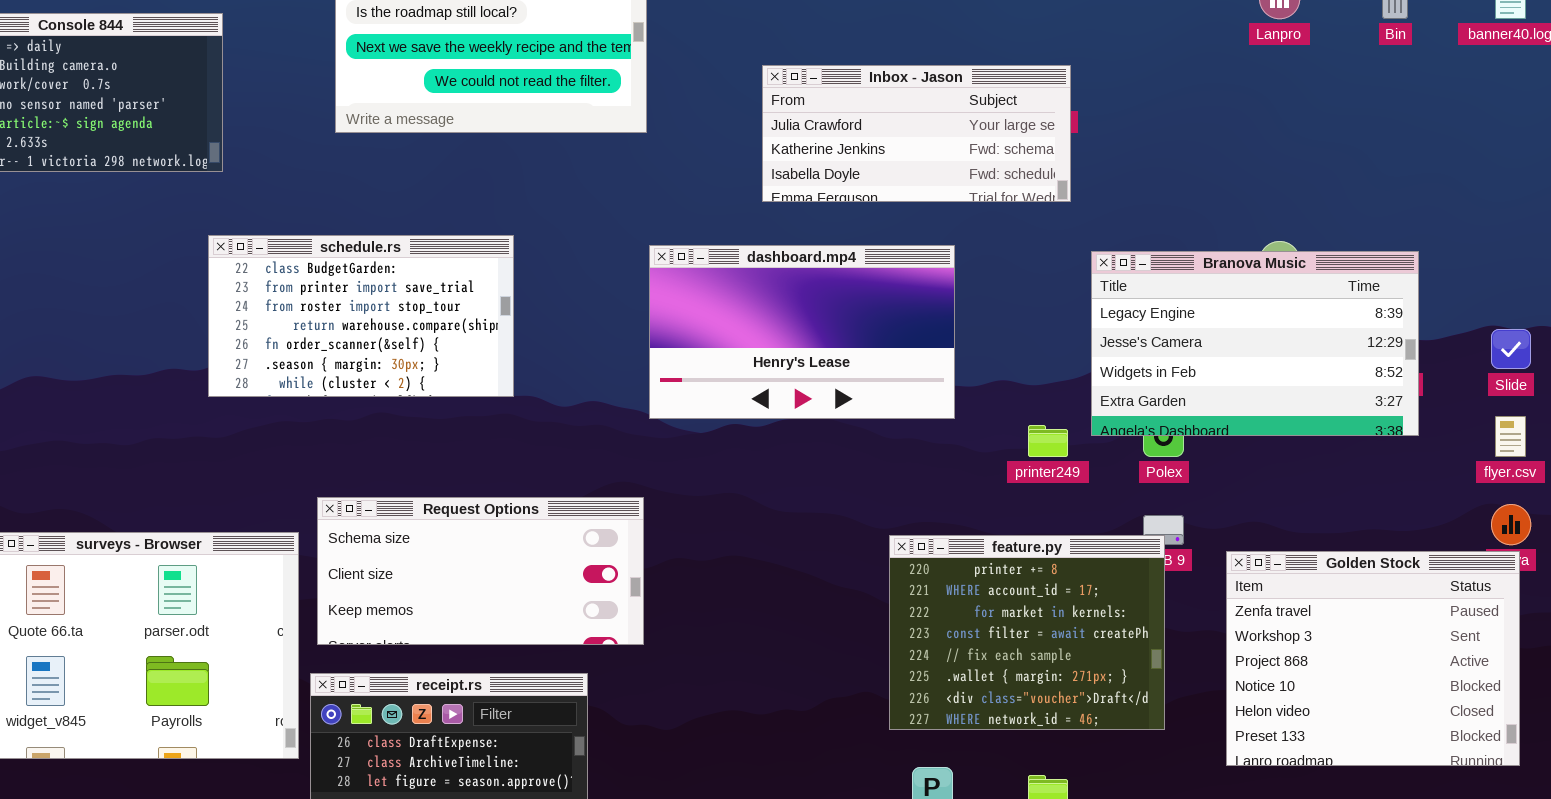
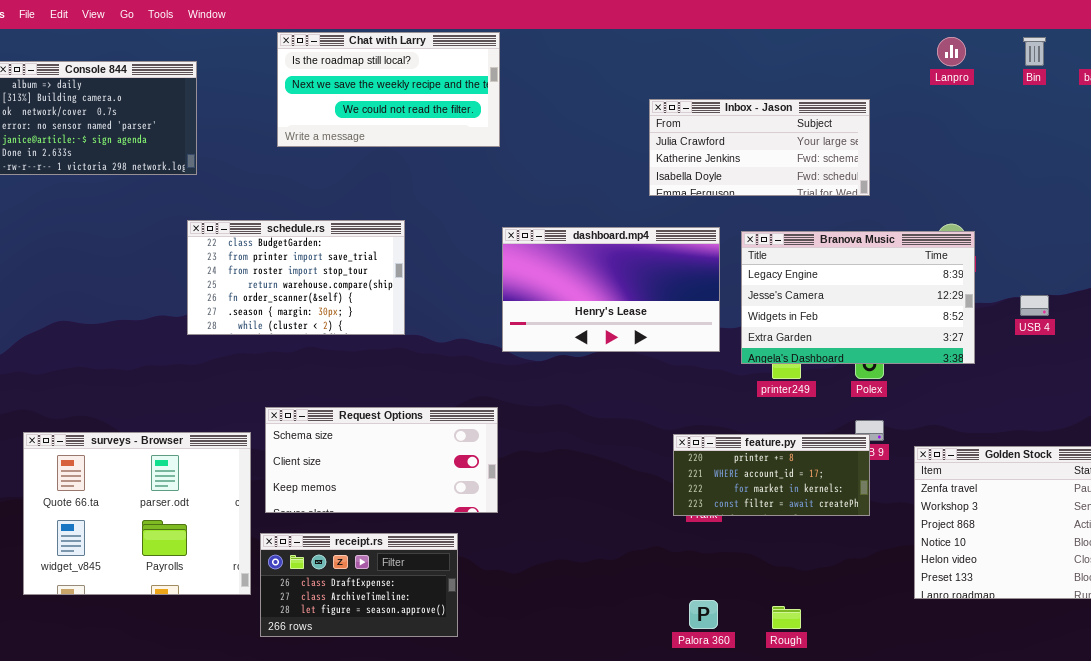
Inbox - Jason: [762,65,1071,202] -> [649,99,870,196], moved
Branova Music: [1091,251,1419,436] -> [741,231,975,364], moved
feature.py: [889,535,1165,730] -> [673,434,870,516], resized

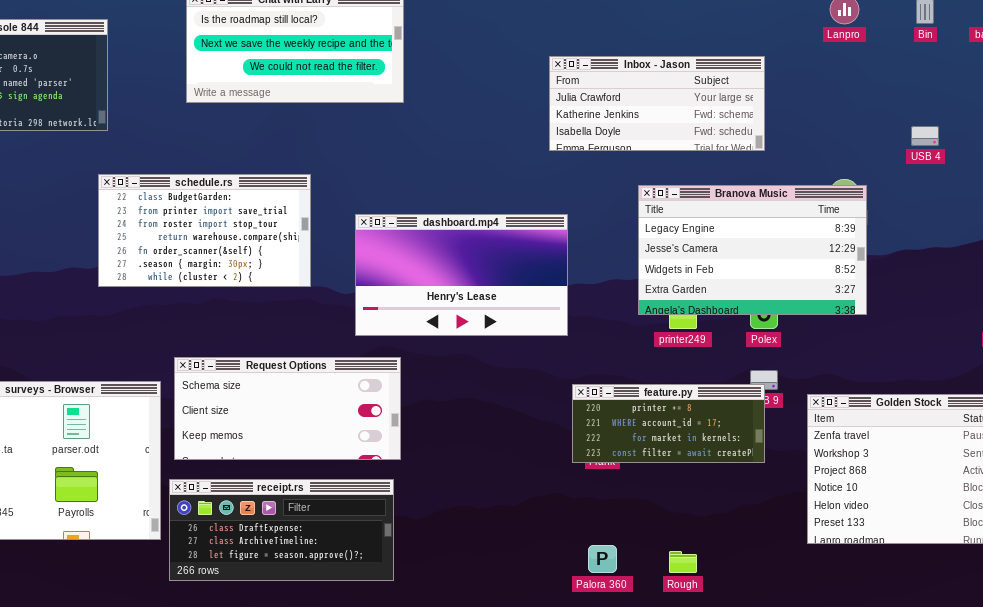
dashboard.mp4: [502,227,720,352] -> [355,214,568,336], moved
USB 4: [1020,295,1049,316] -> [911,126,939,146], moved
receipt.rs: [260,533,458,637] -> [169,479,394,581], resized

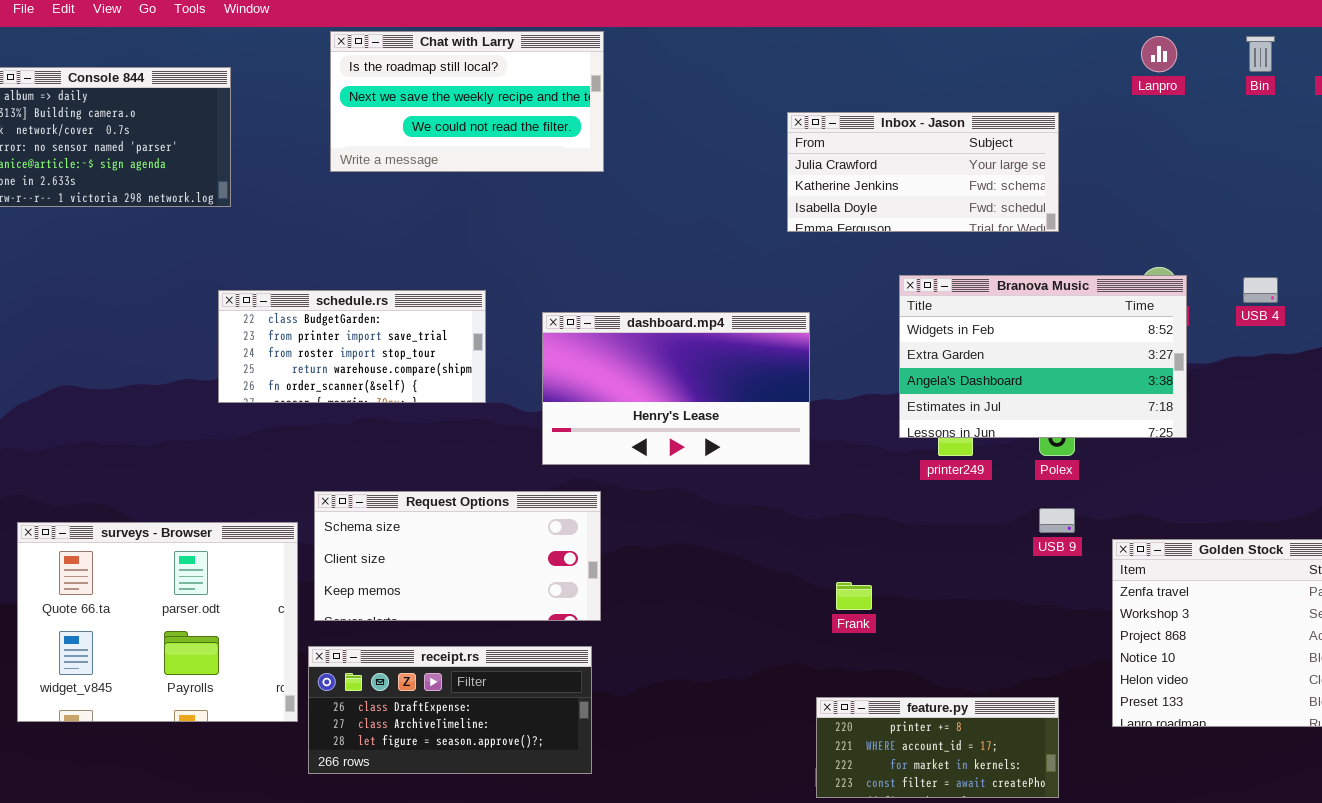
USB 4: [911,126,939,146] -> [1243,277,1278,303], moved
schedule.rs: [98,174,311,287] -> [218,290,486,403], resized
Branova Music: [638,185,867,315] -> [899,275,1187,438], scrolled down 2 rows
feature.py: [572,384,765,463] -> [816,697,1059,798], moved

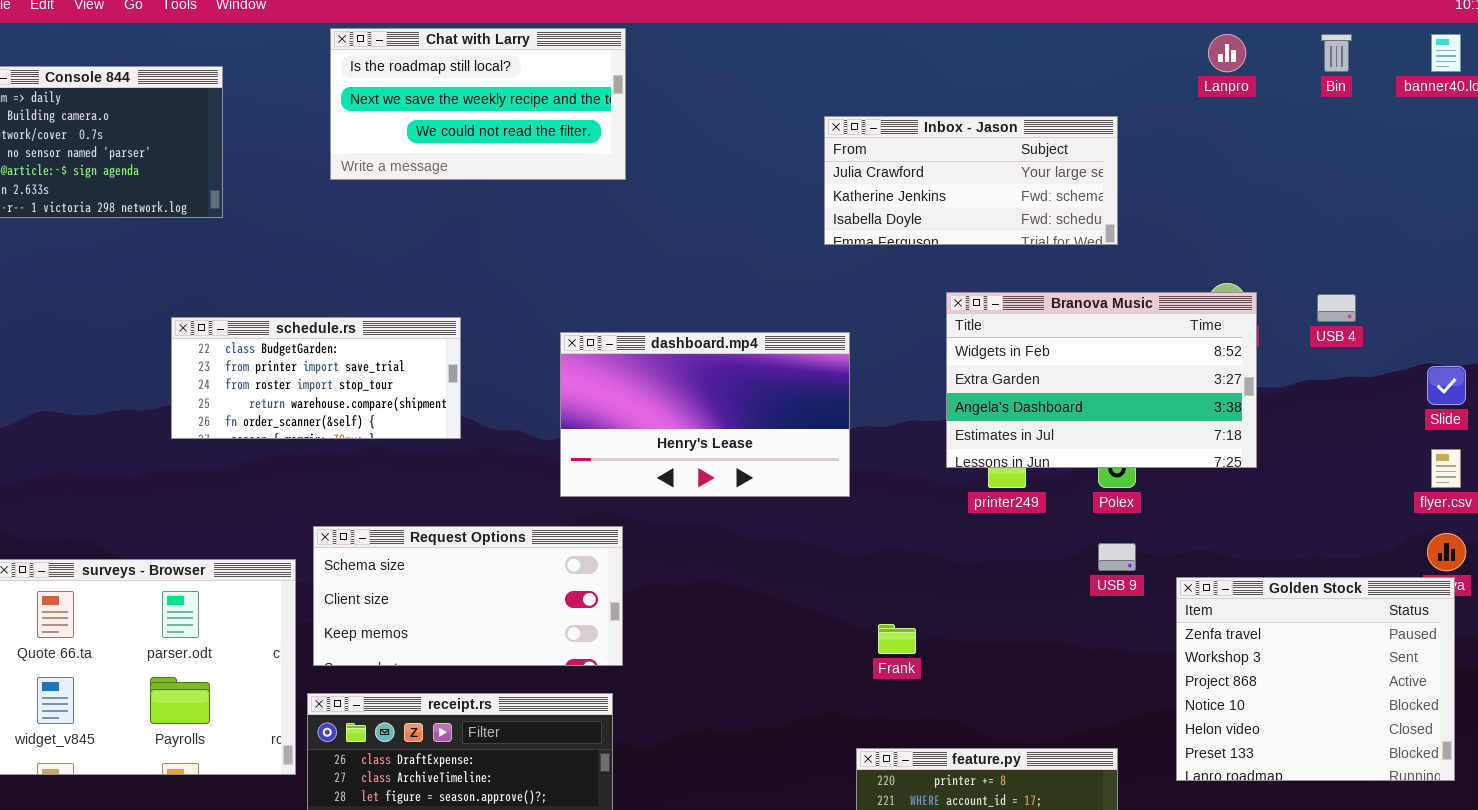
schedule.rs: [218,290,486,403] -> [171,317,461,439], moved

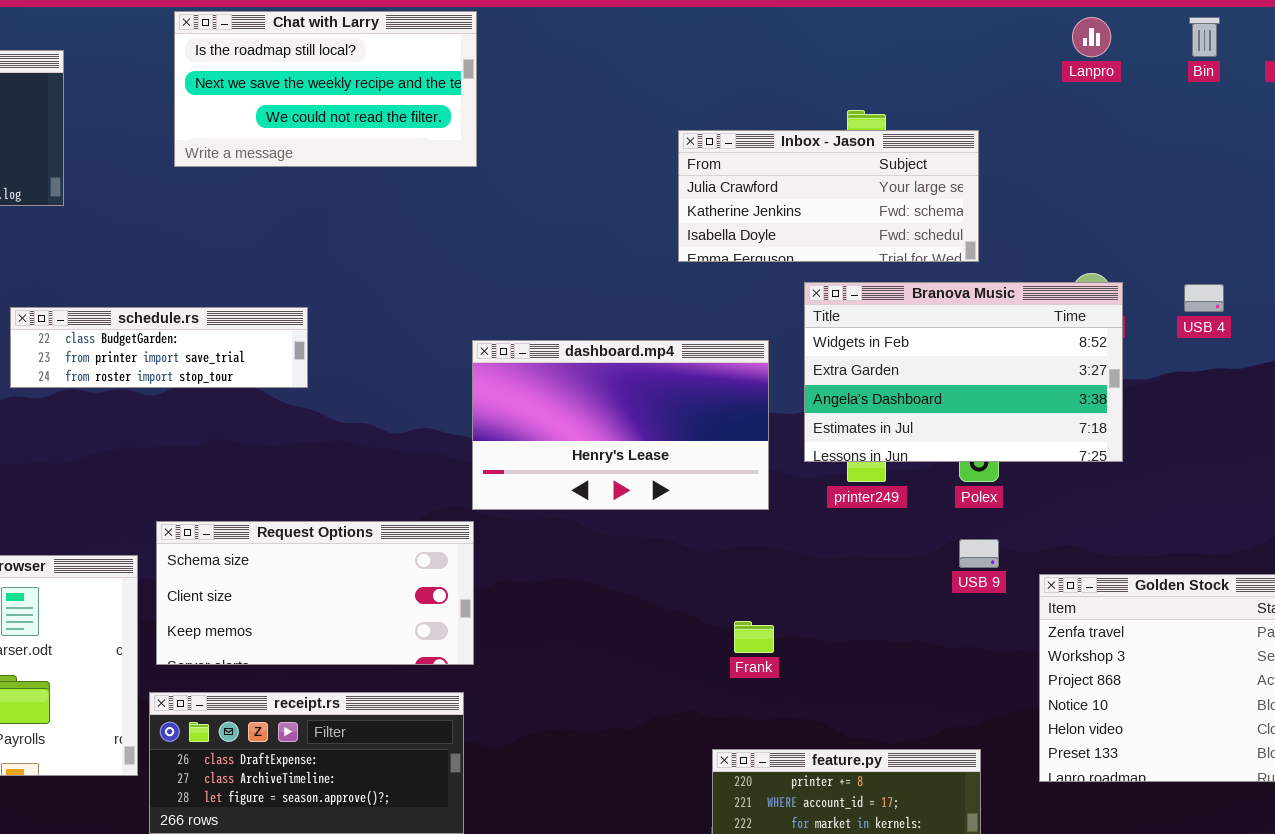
Inbox - Jason: [824,116,1118,245] -> [678,130,979,262], moved
schedule.rs: [171,317,461,439] -> [10,307,308,388], resized
dashboard.mp4: [560,332,850,497] -> [472,340,769,510], moved

